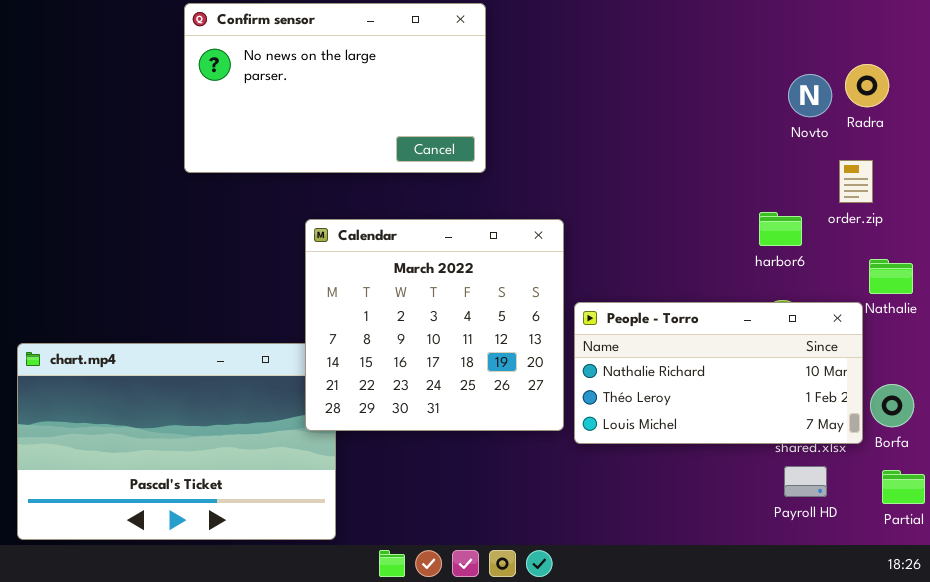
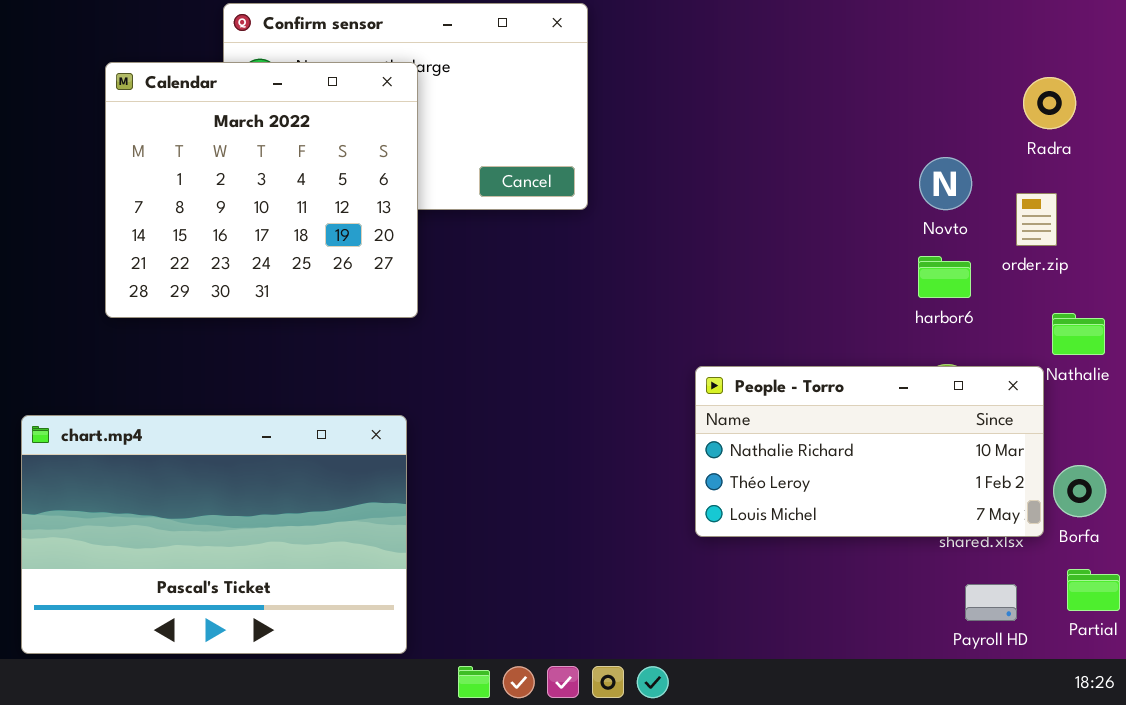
Novto: [788,74,832,117] -> [919,157,972,210], moved
Calendar: [305,219,564,431] -> [105,62,418,318], moved
Payroll HD: [784,466,827,497] -> [965,584,1017,621], moved

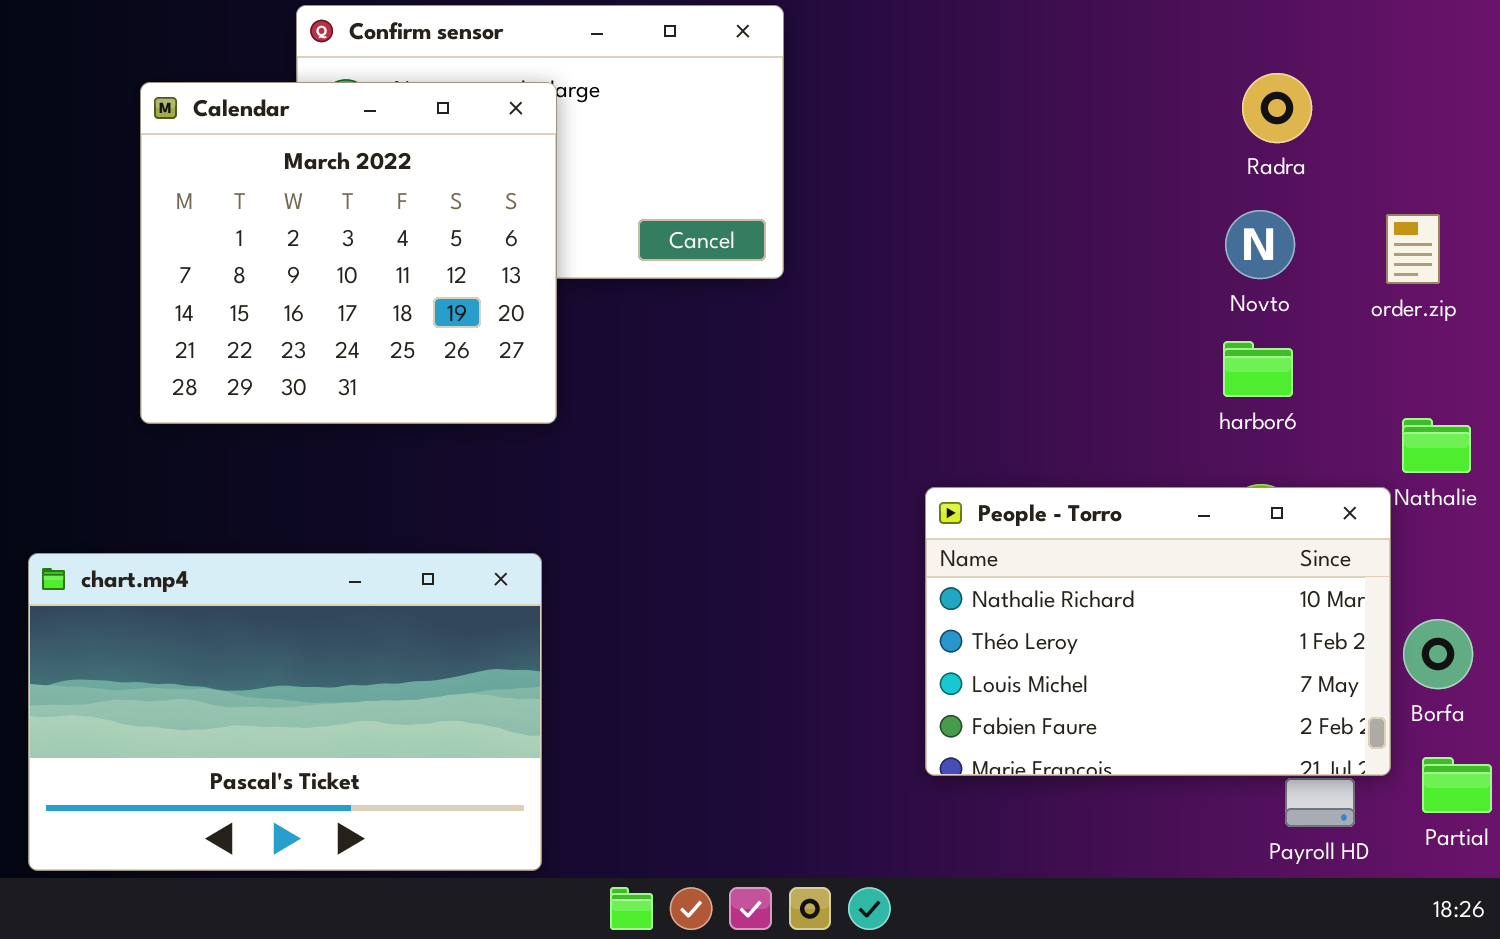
Radra: [1023,77,1076,129] -> [1242,73,1312,143], moved
order.zip: [1016,193,1057,246] -> [1386,214,1440,284], moved
People - Torro: [695,366,1044,537] -> [925,487,1391,776], resized

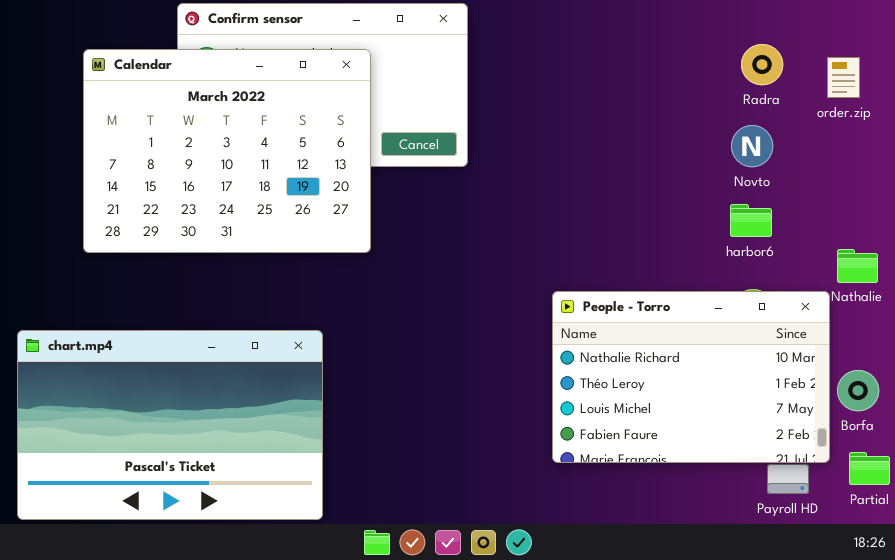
Calendar: [140,82,557,424] -> [83,49,371,253], resized
order.zip: [1386,214,1440,284] -> [827,57,860,98], moved

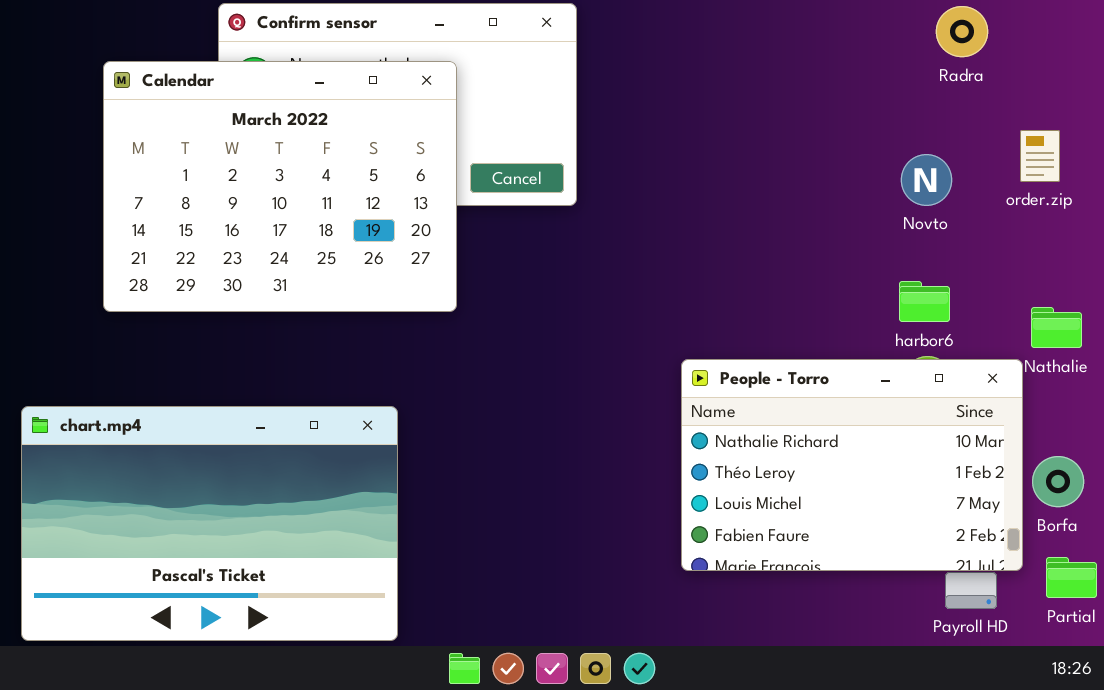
Radra: [741,44,783,85] -> [936,6,988,57], moved
order.zip: [827,57,860,98] -> [1020,130,1060,182], moved
harbor6: [730,204,772,237] -> [899,281,950,322], moved

